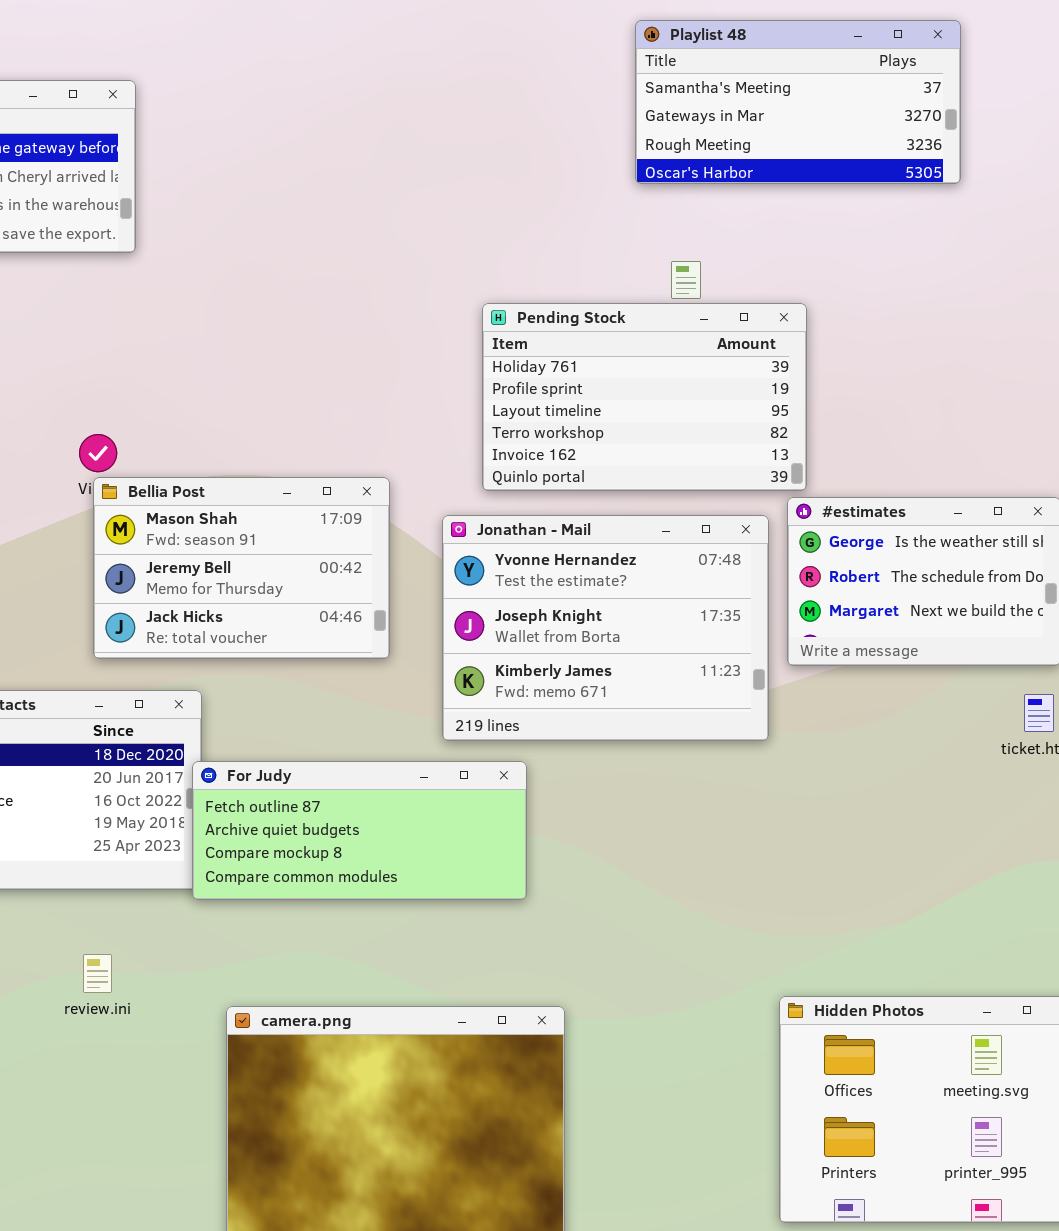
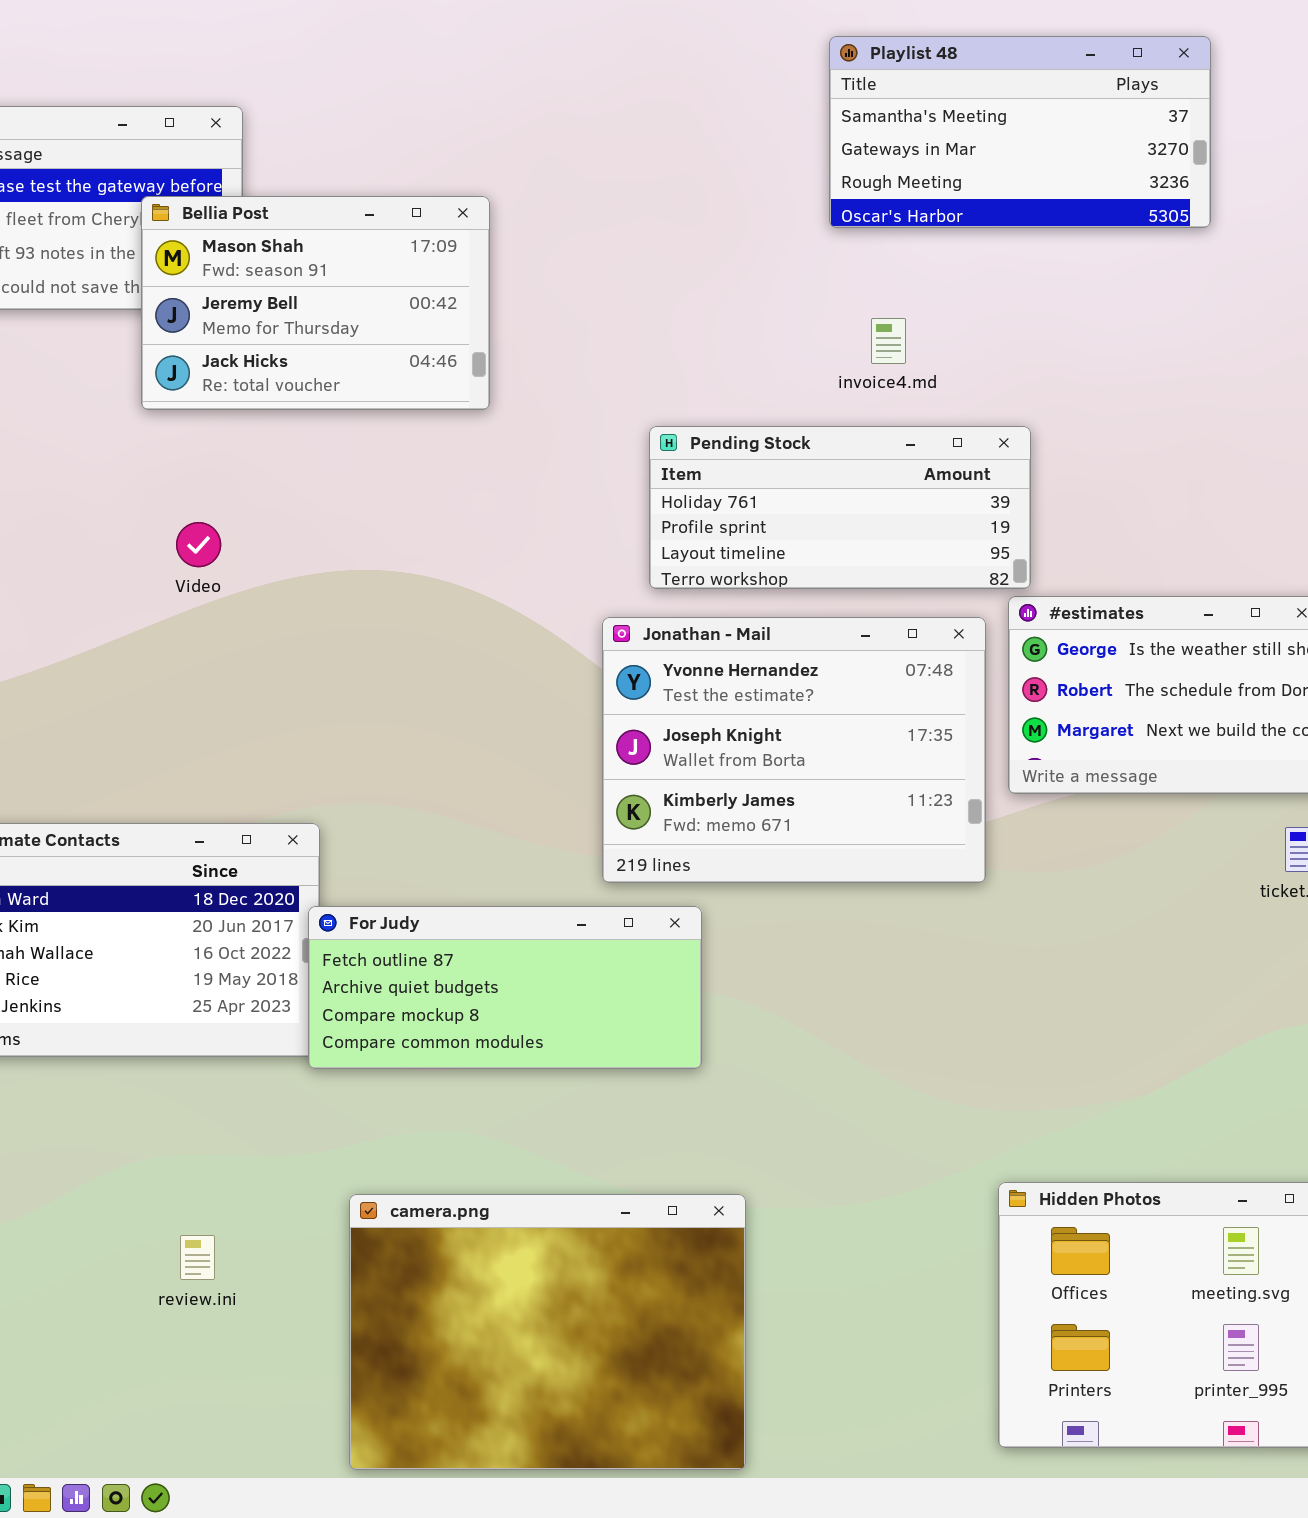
Pending Stock: [482,303,807,491] -> [649,426,1031,589], resized
Bellia Post: [93,477,390,659] -> [141,196,490,410], moved
review.ini: [83,954,112,993] -> [180,1235,215,1280], moved

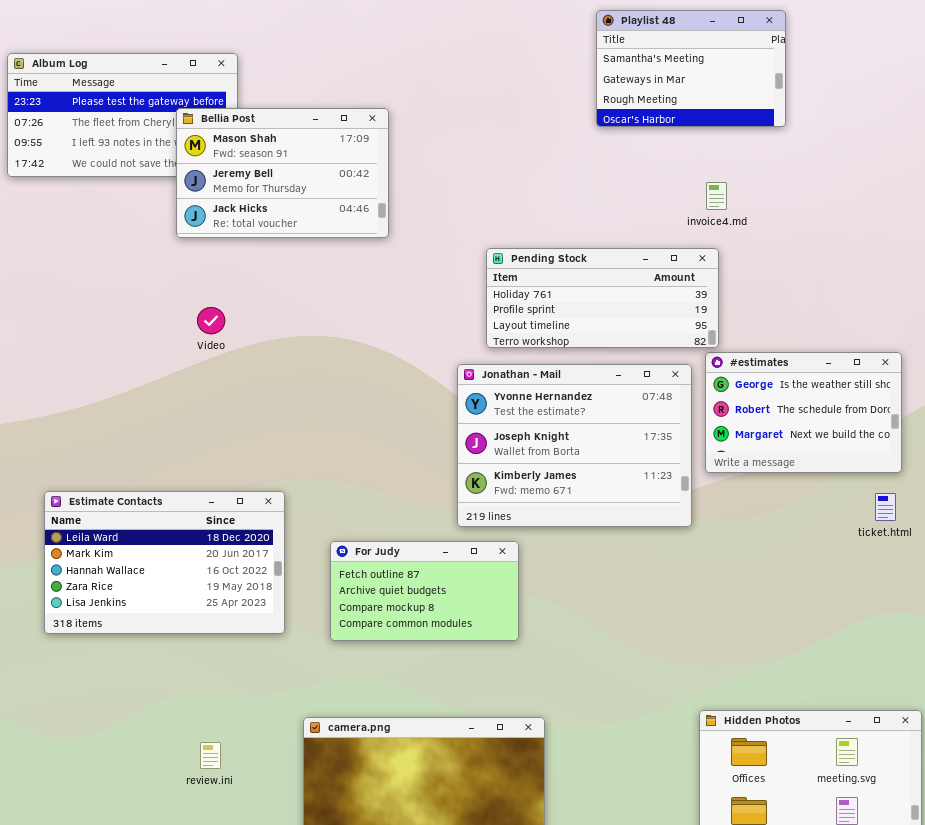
Playlist 48: [829,36,1211,228] -> [596,10,786,127], resized
invoice4.md: [871,318,906,364] -> [706,182,727,210], moved
For Judy: [308,906,702,1069] -> [330,541,519,641], resized

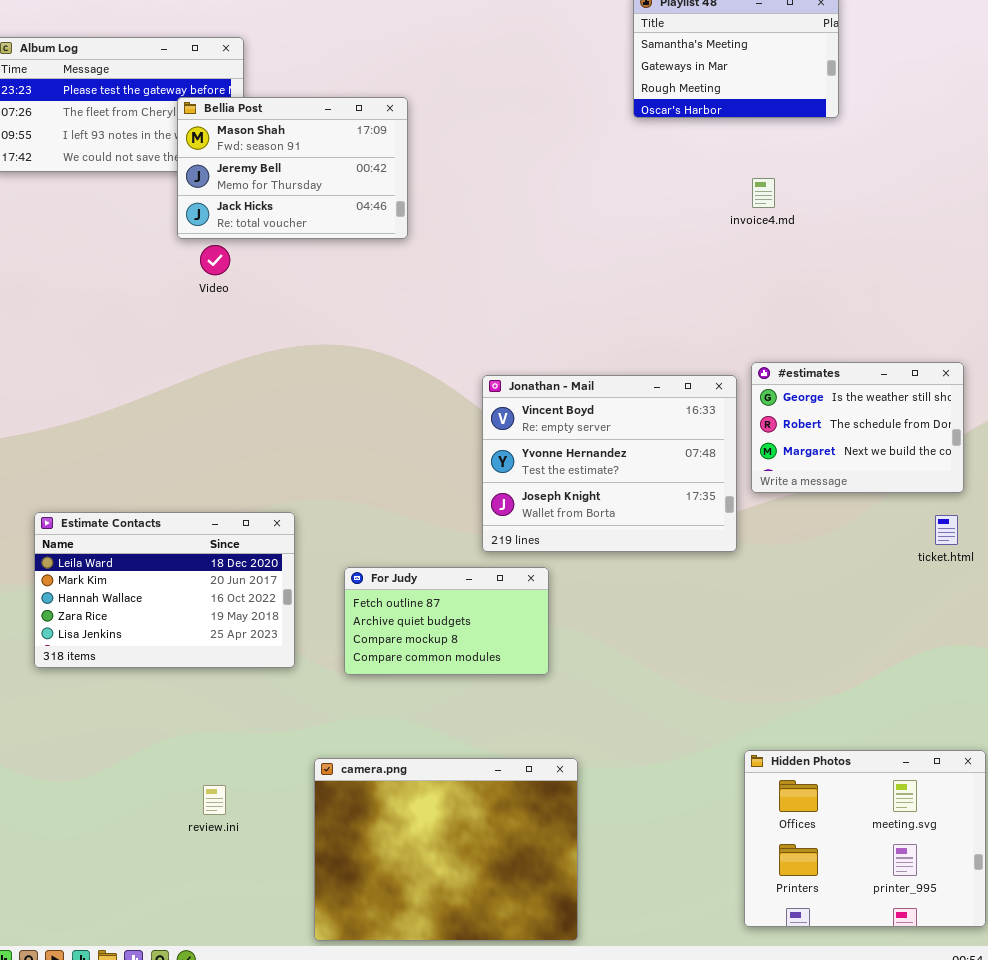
Pending Stock: [486,248,719,348] -> none, closed
Video: [197,307,225,334] -> [200,245,230,275], moved
Jonathan - Mail: [457,364,692,527] -> [482,375,737,552], scrolled up 1 row

